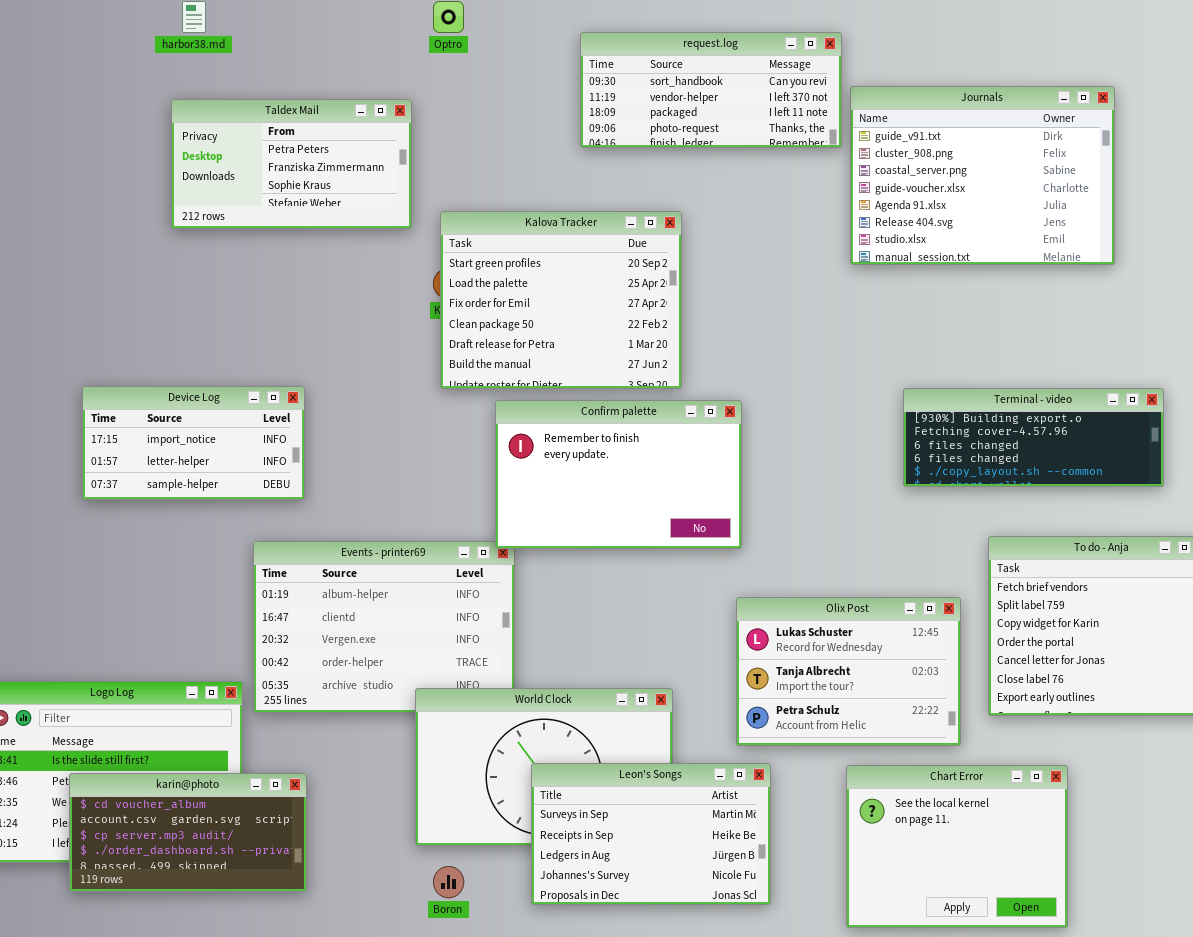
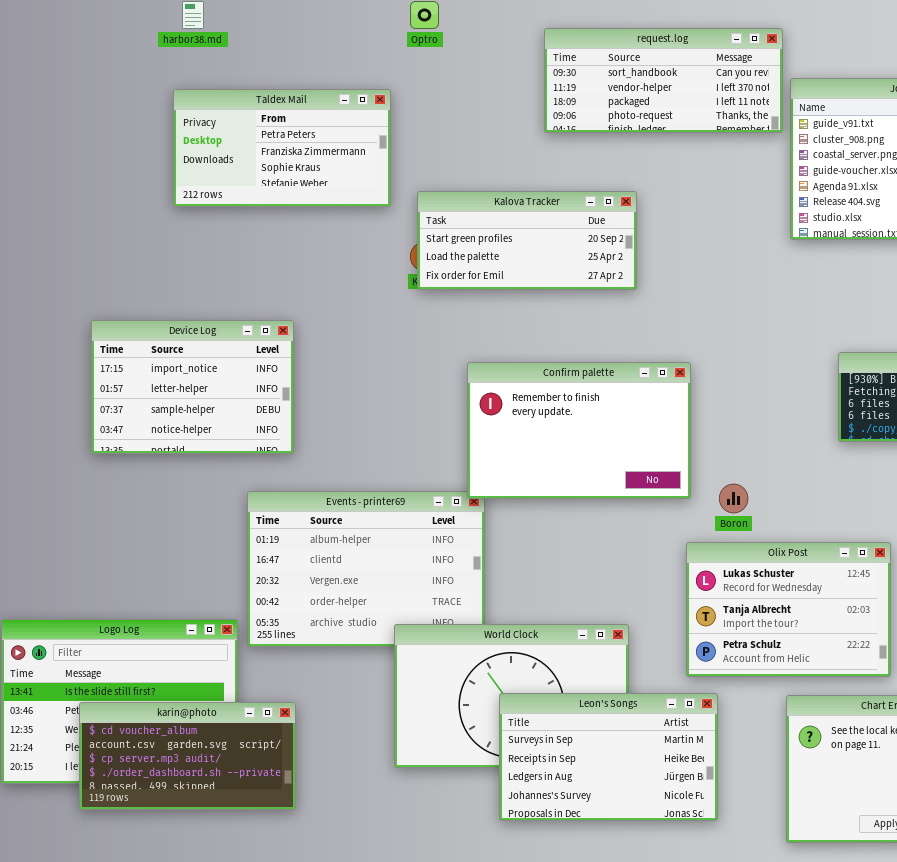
Kalova Tracker: [440,211,682,389] -> [417,191,637,290], resized
Device Log: [82,386,305,500] -> [91,320,294,454], resized
Boron: [433,866,464,898] -> [719,484,748,513], moved

